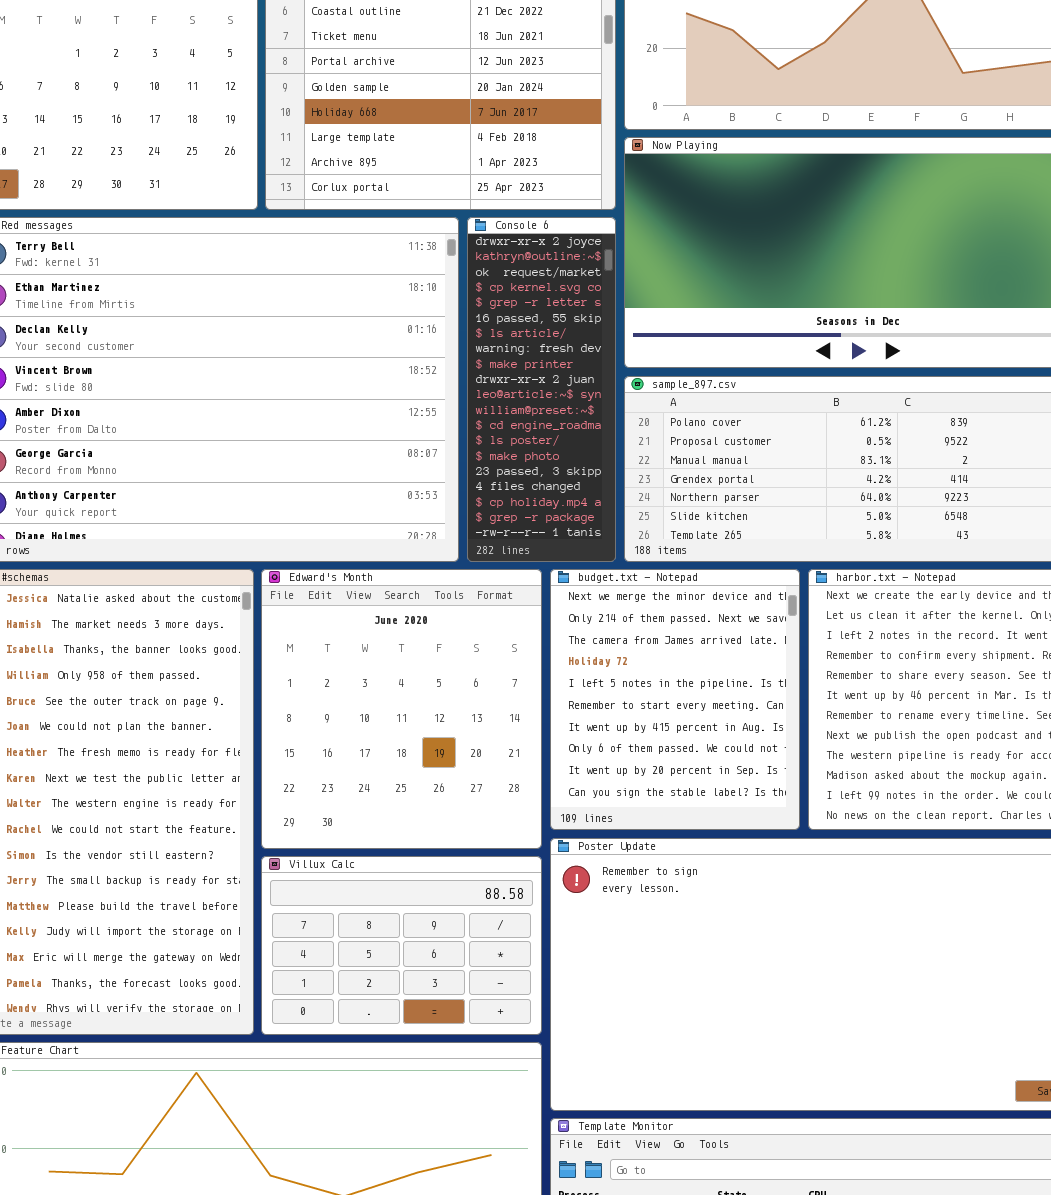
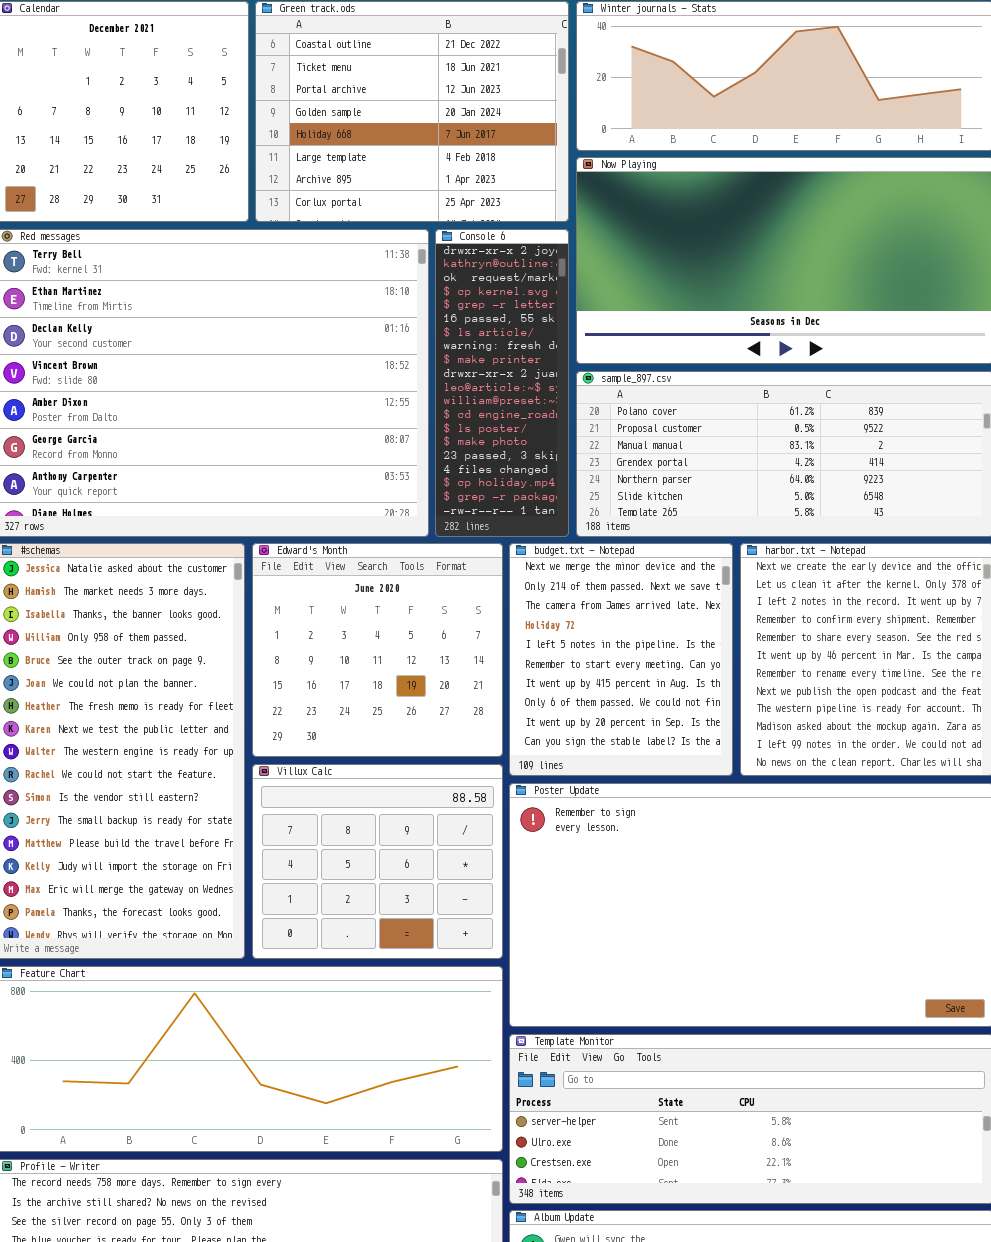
Edward's Month: [261,569,542,849] -> [252,543,503,757], resized
Villux Calc: [261,856,542,1035] -> [252,764,503,959], resized

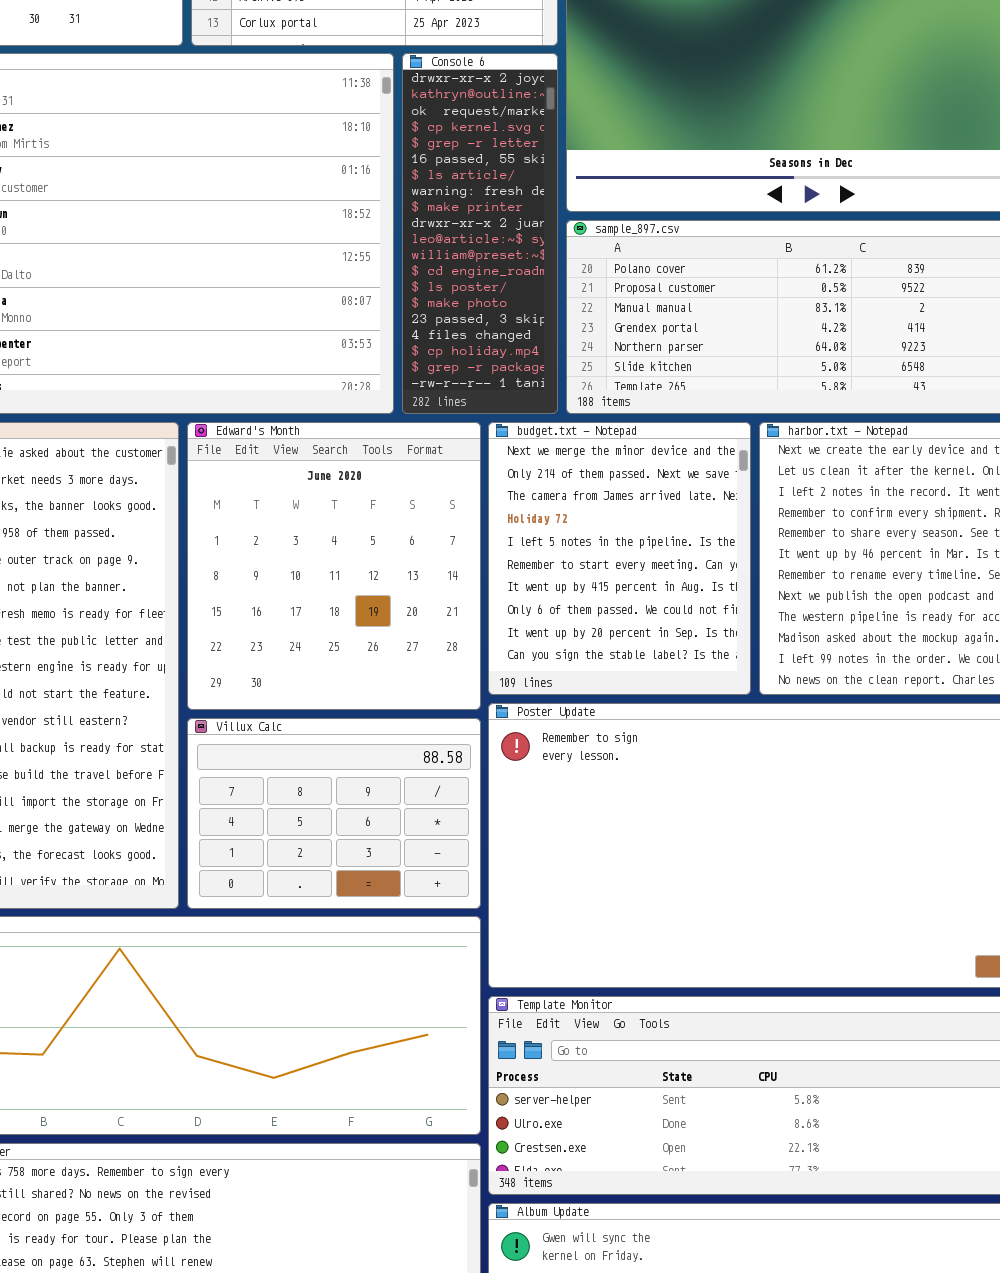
Edward's Month: [252,543,503,757] -> [187,422,481,710], resized
Villux Calc: [252,764,503,959] -> [187,718,481,909], resized

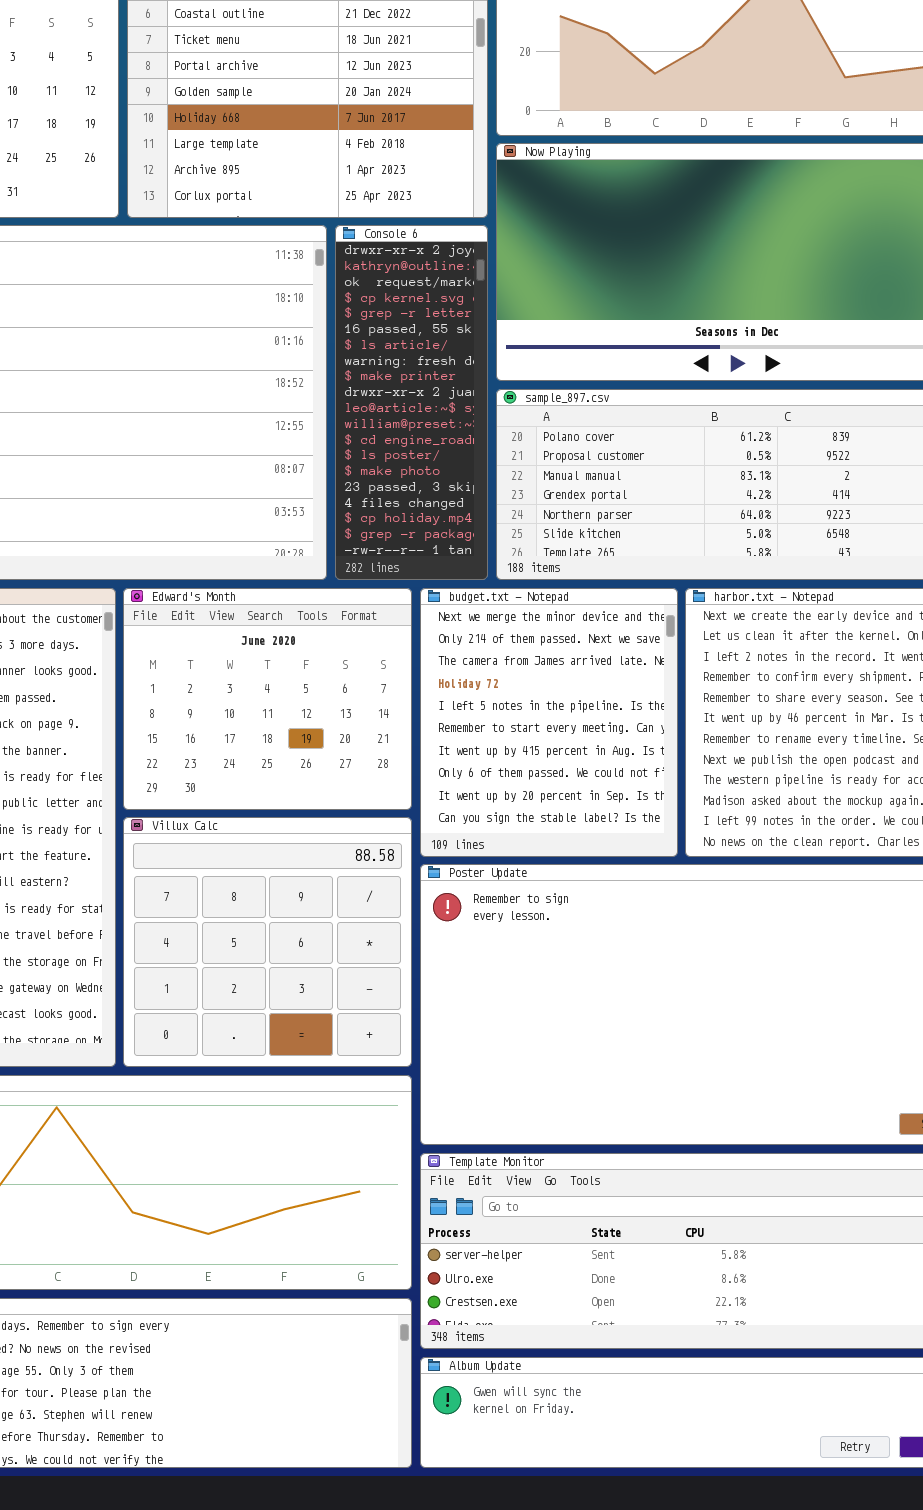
Edward's Month: [187,422,481,710] -> [123,588,412,810], resized
Villux Calc: [187,718,481,909] -> [123,817,412,1067], resized

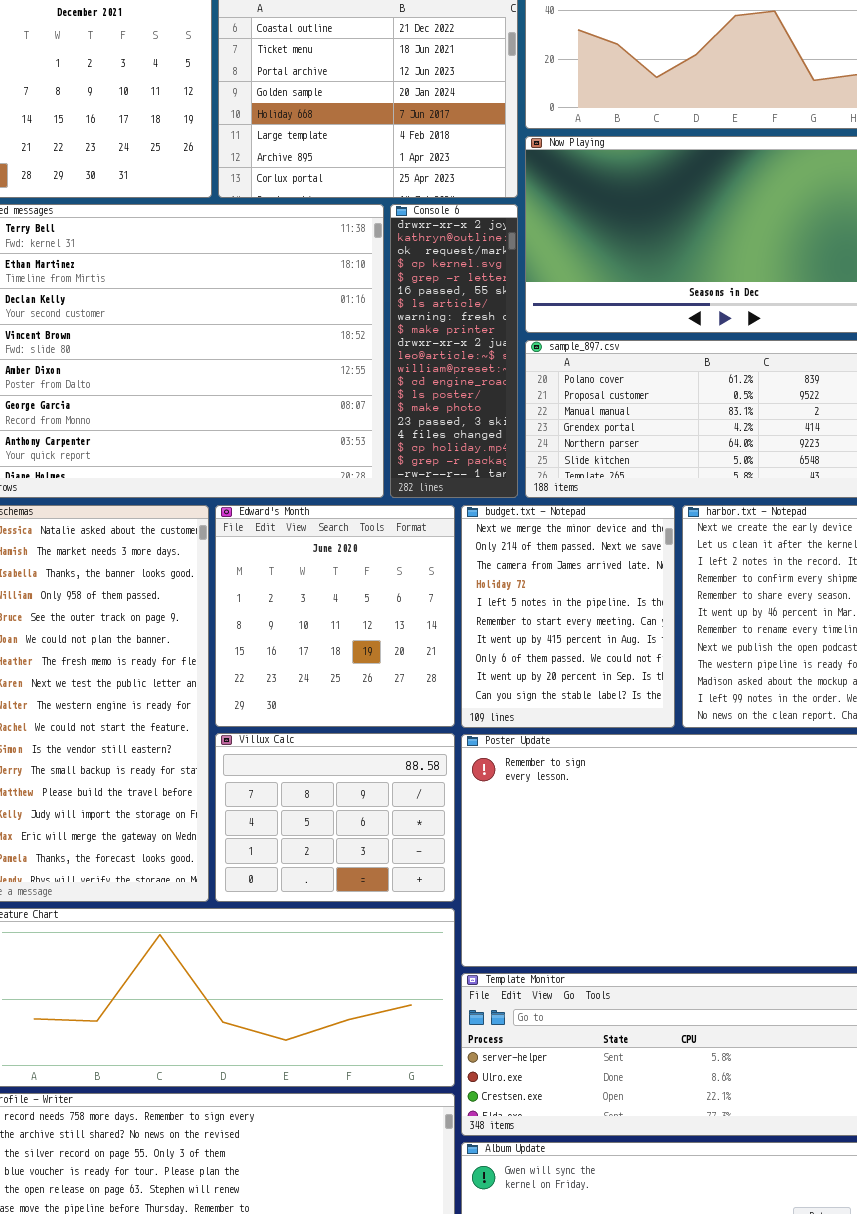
Edward's Month: [123,588,412,810] -> [215,505,455,727], resized
Villux Calc: [123,817,412,1067] -> [215,733,455,902], resized

